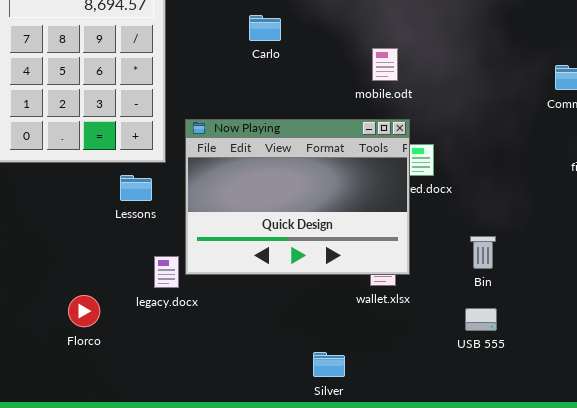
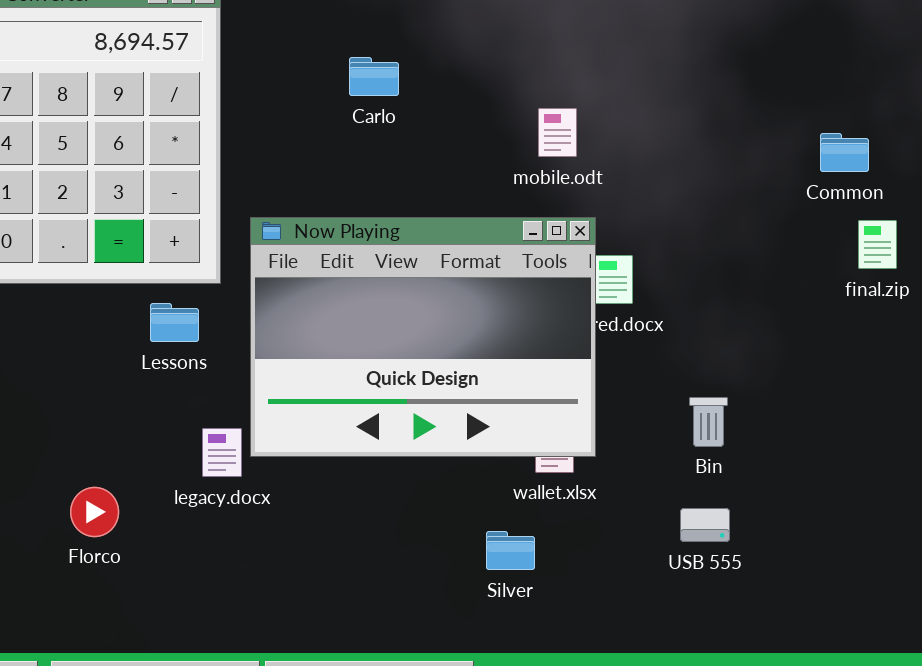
Silver: [313,352,345,377] -> [486,531,535,570], moved

